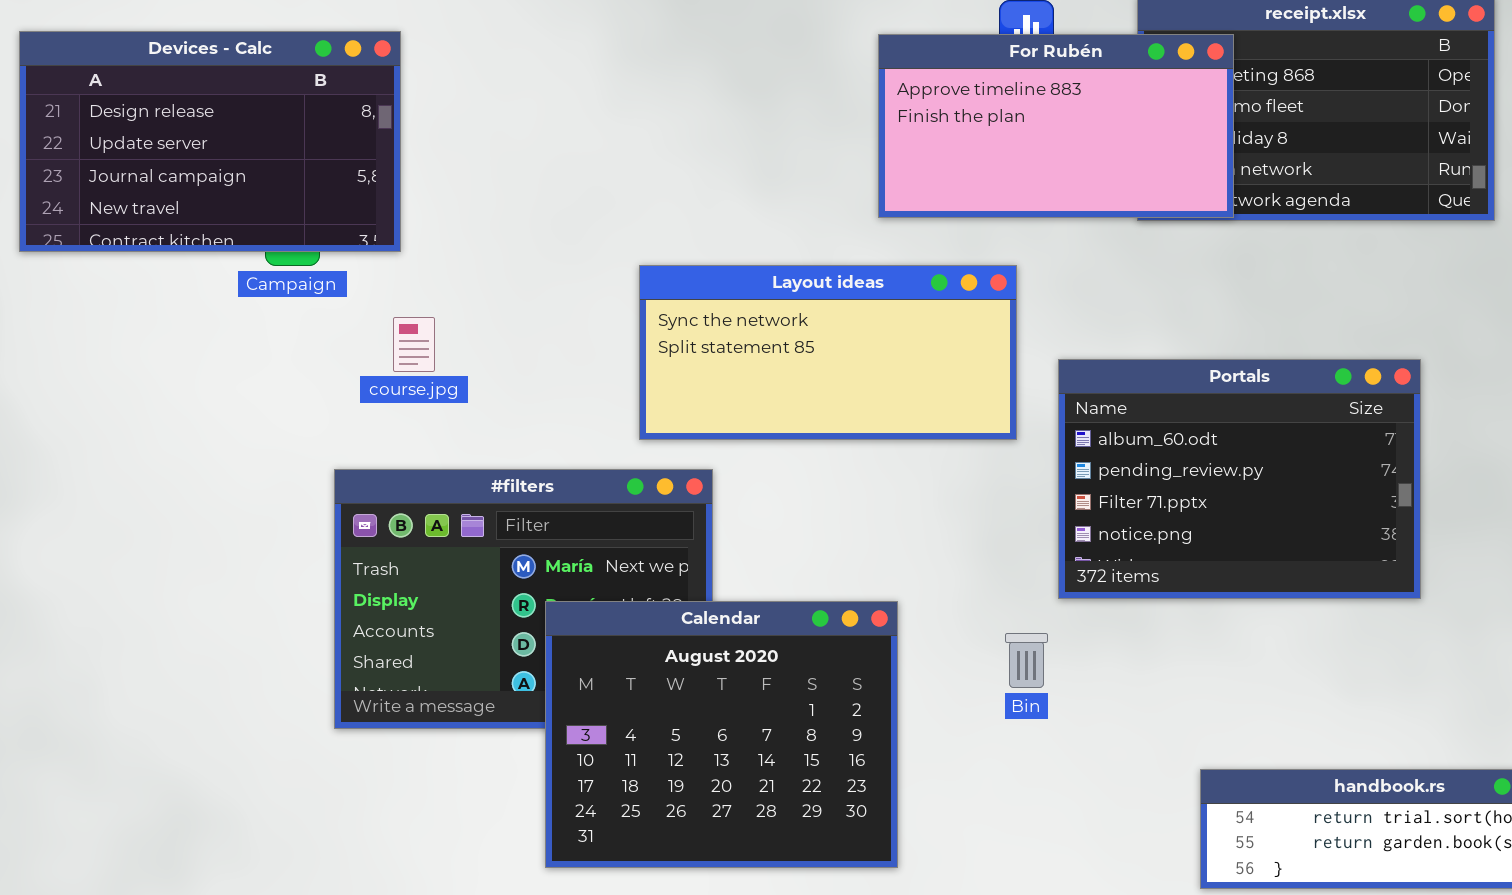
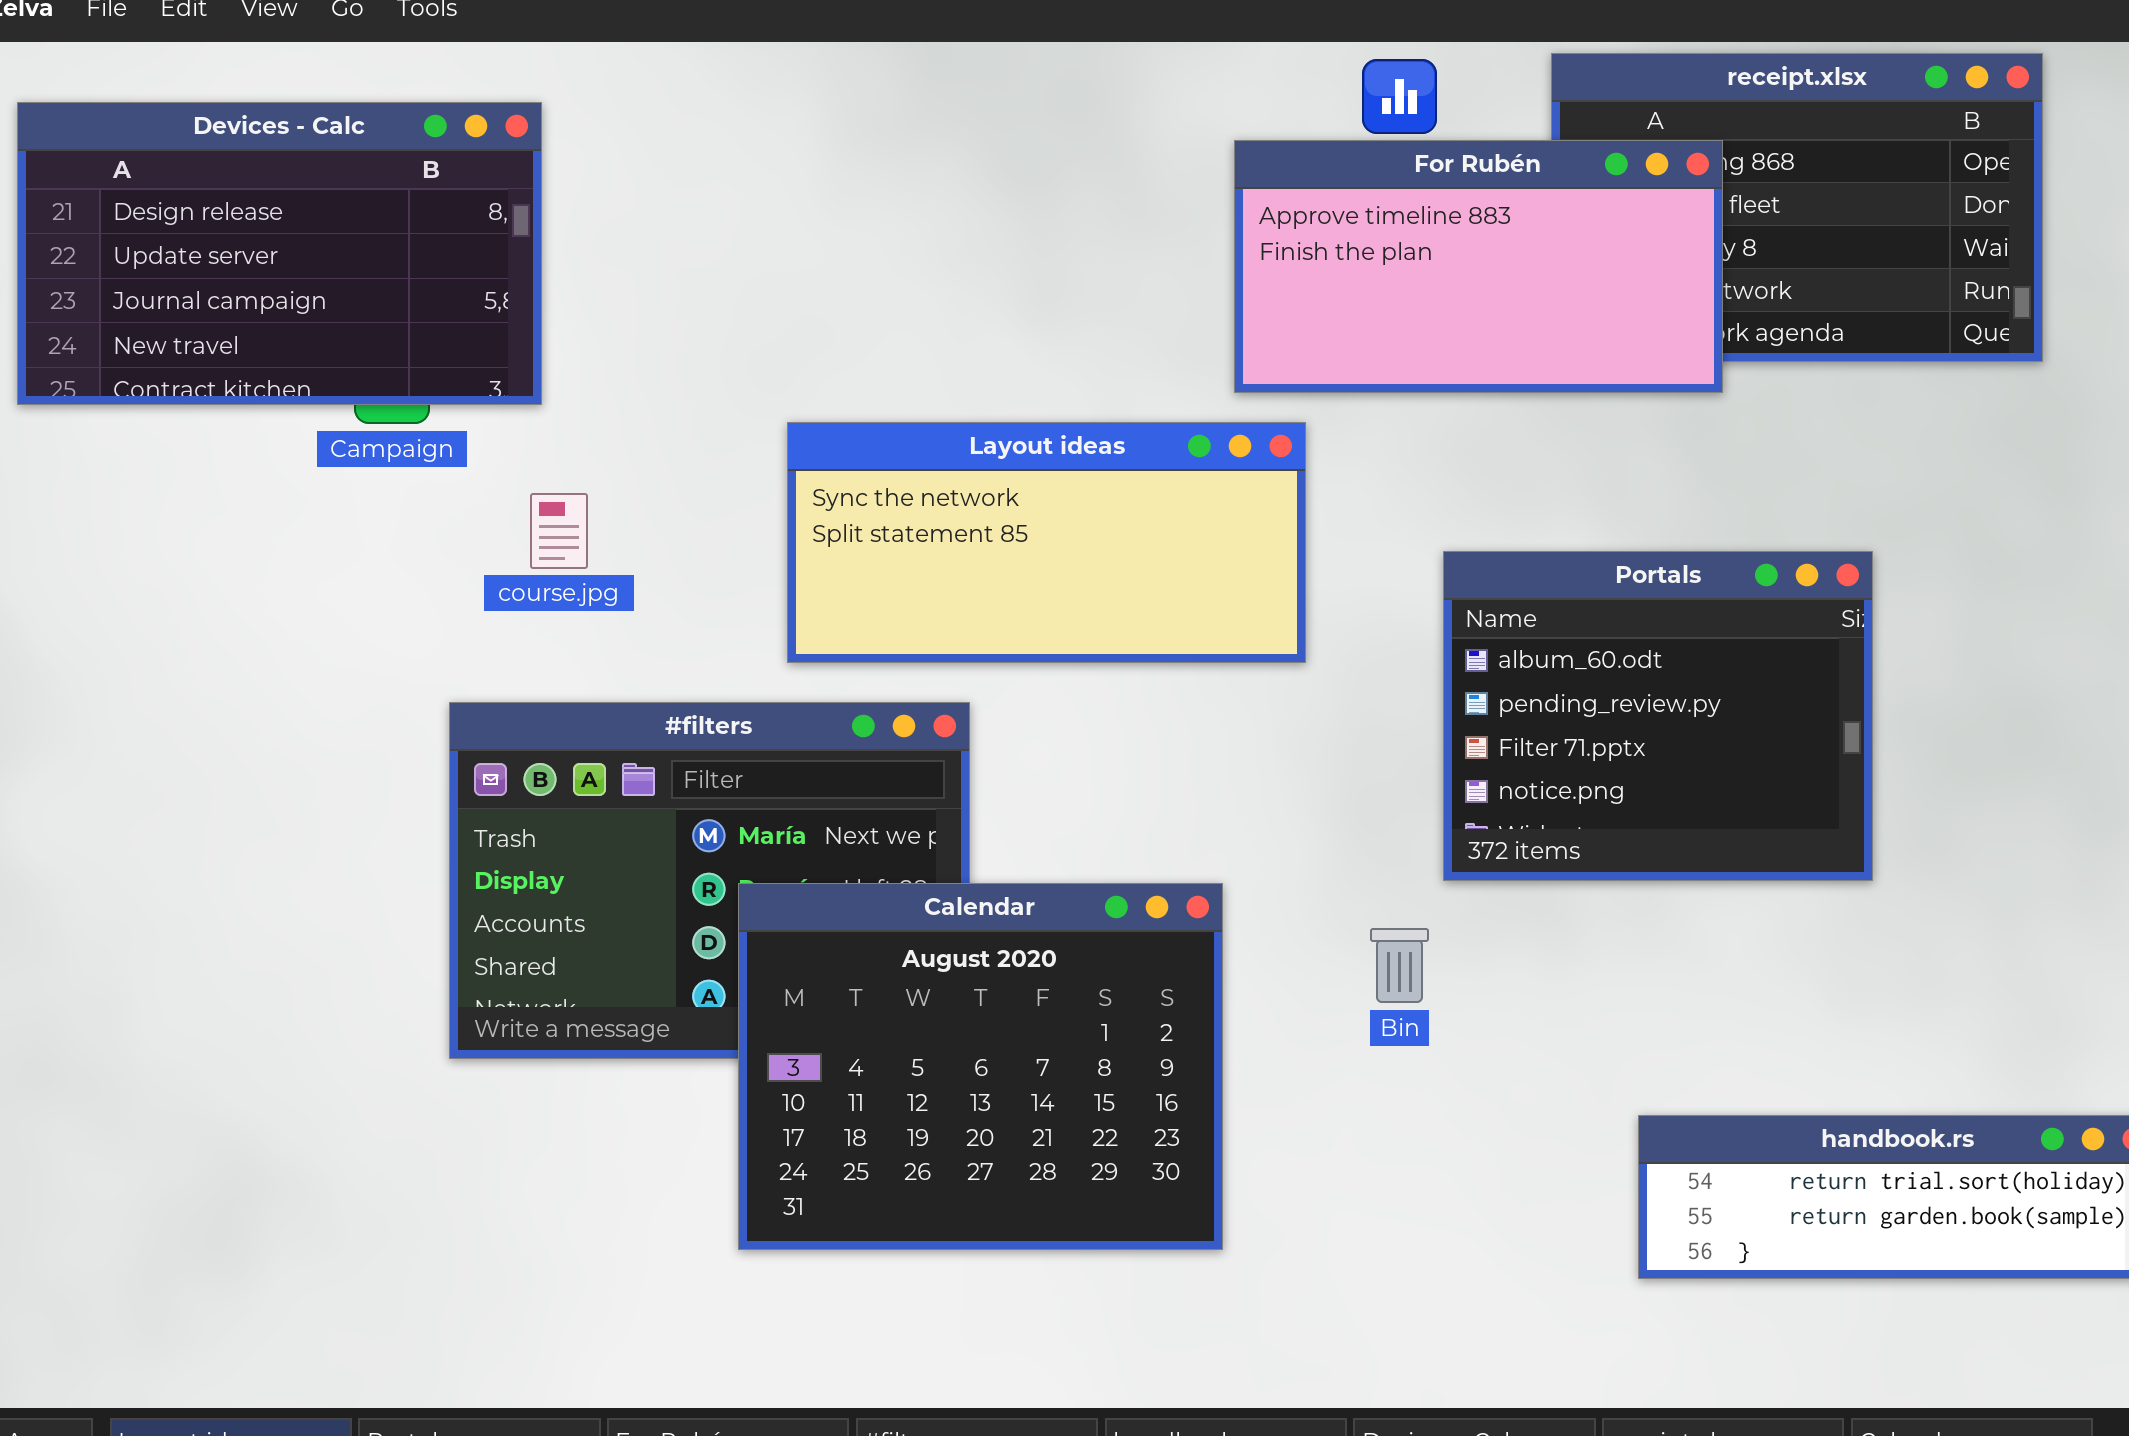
For Rubén: [878,34,1234,218] -> [1234,140,1723,393], moved
Layout ideas: [639,265,1017,440] -> [787,422,1306,663], moved
Portals: [1058,359,1421,599] -> [1443,551,1873,881], resized

